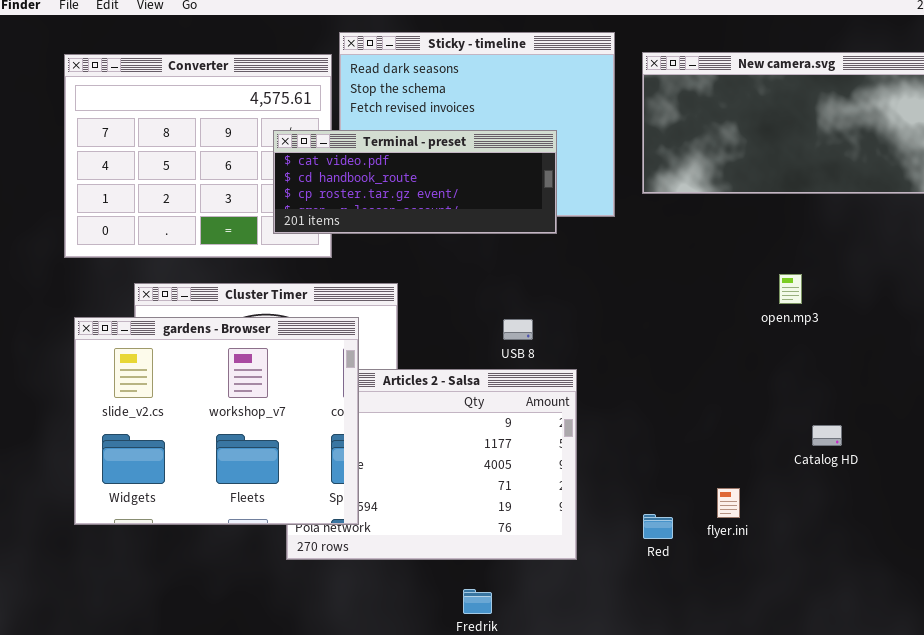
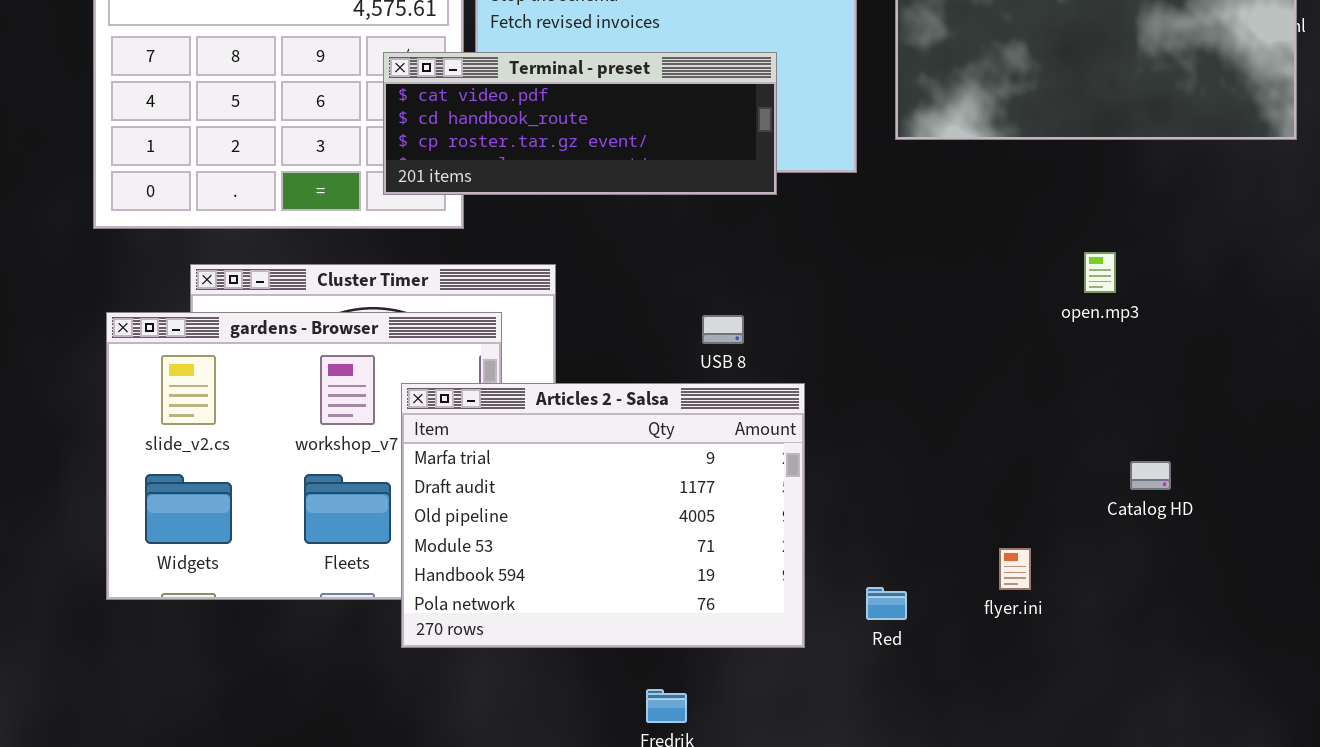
Articles 2 - Salsa: [286,369,577,560] -> [401,383,805,648], raised
Red: [643,514,673,539] -> [866,587,907,620], moved

